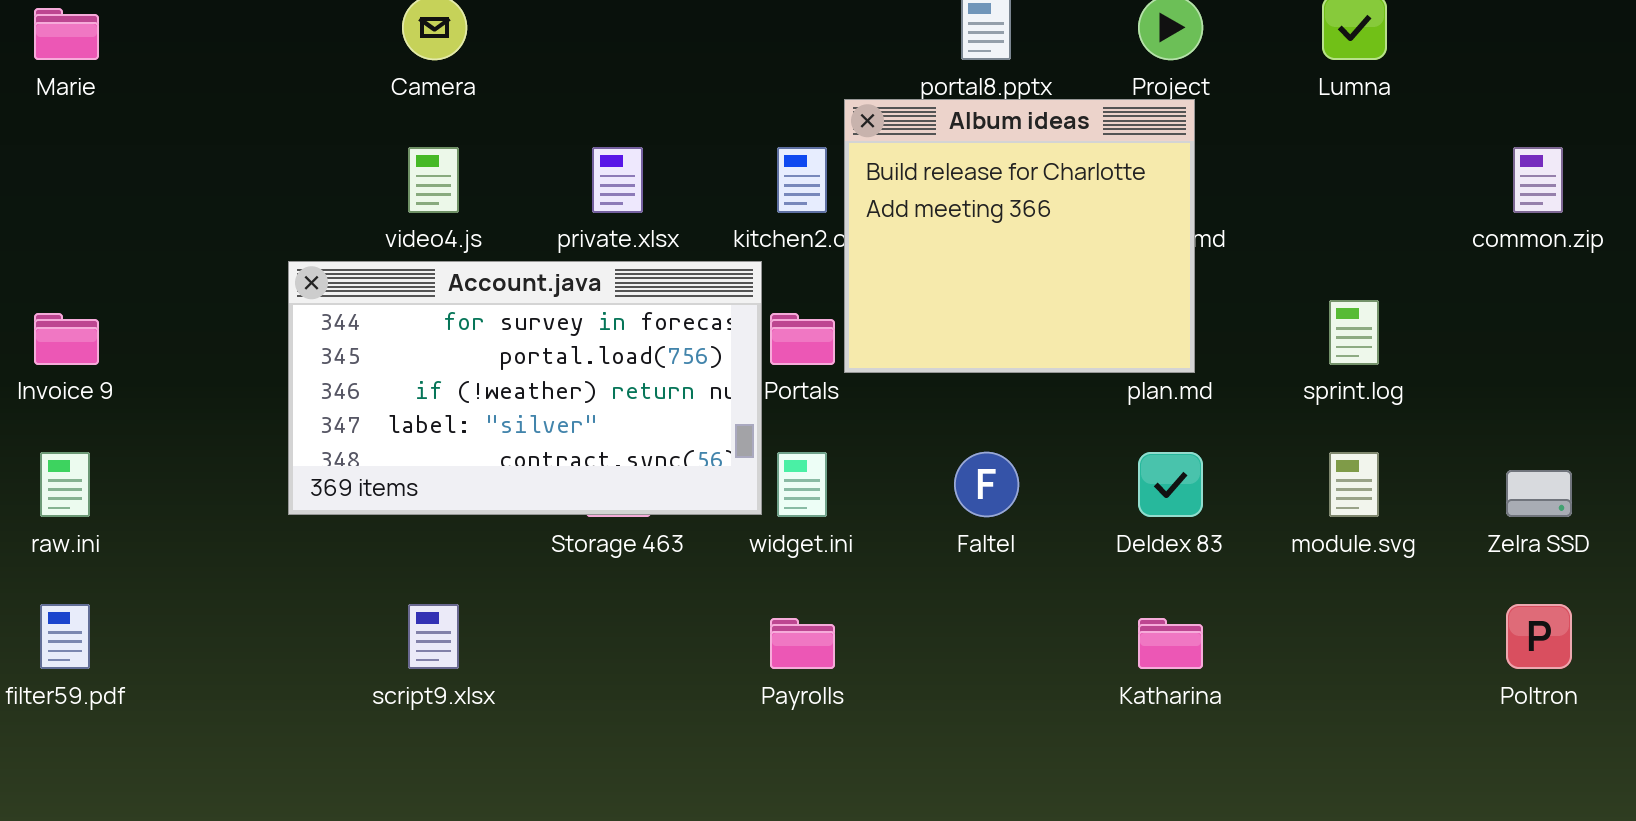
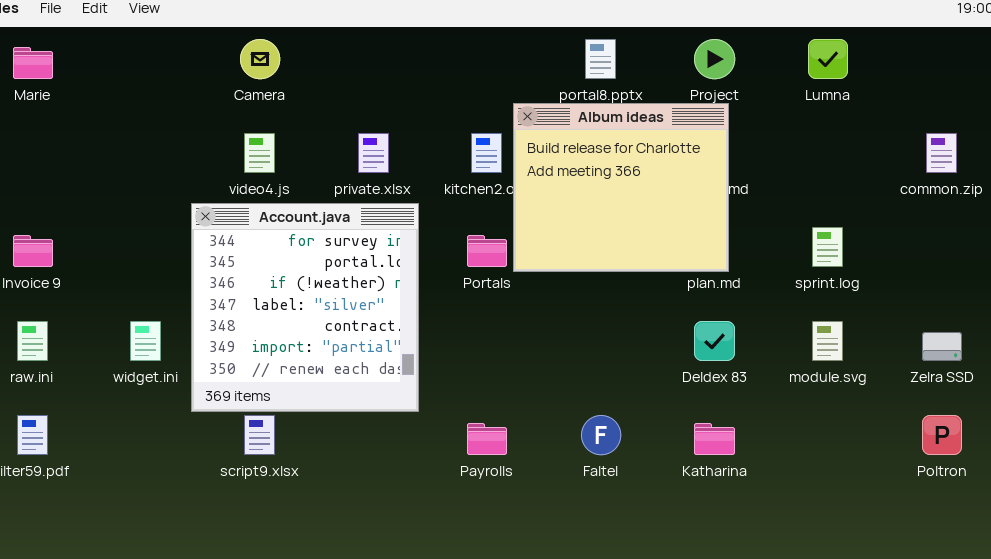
Account.java: [288,261,762,515] -> [191,203,419,412], moved, resized
widget.ini: [777,452,827,517] -> [130,321,161,361], moved
Faltel: [954,452,1019,517] -> [581,415,621,455], moved

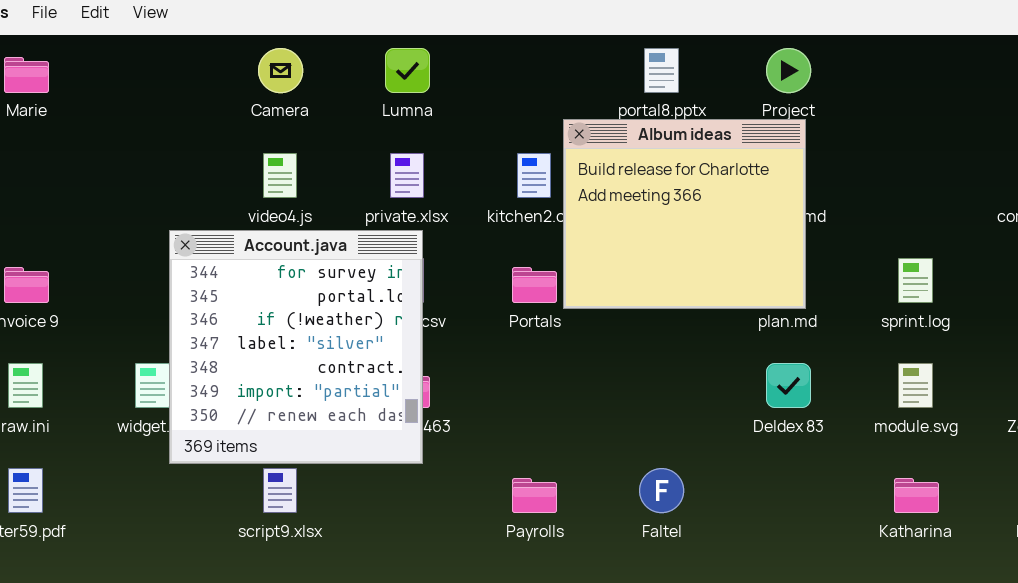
Lumna: [808,39,848,79] -> [385,48,430,93], moved
Account.java: [191,203,419,412] -> [169,230,423,464], moved
Katharina: [694,423,735,455] -> [894,478,939,513], moved

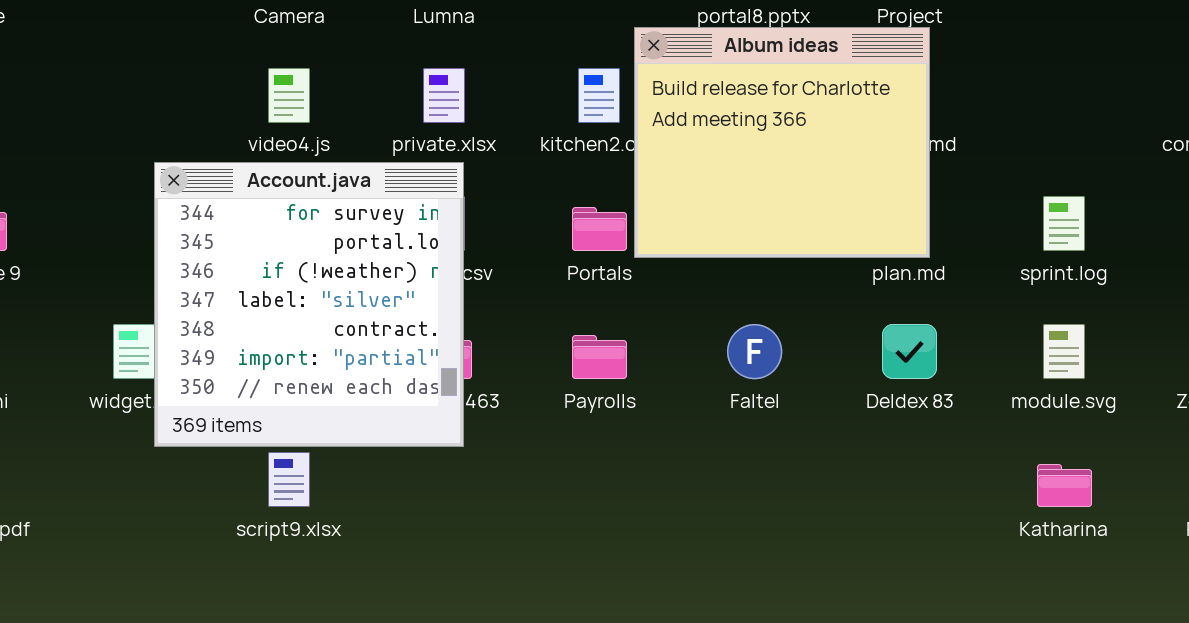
Faltel: [639,468,684,513] -> [727,324,782,379], moved
Payrolls: [512,478,557,513] -> [572,335,627,379], moved

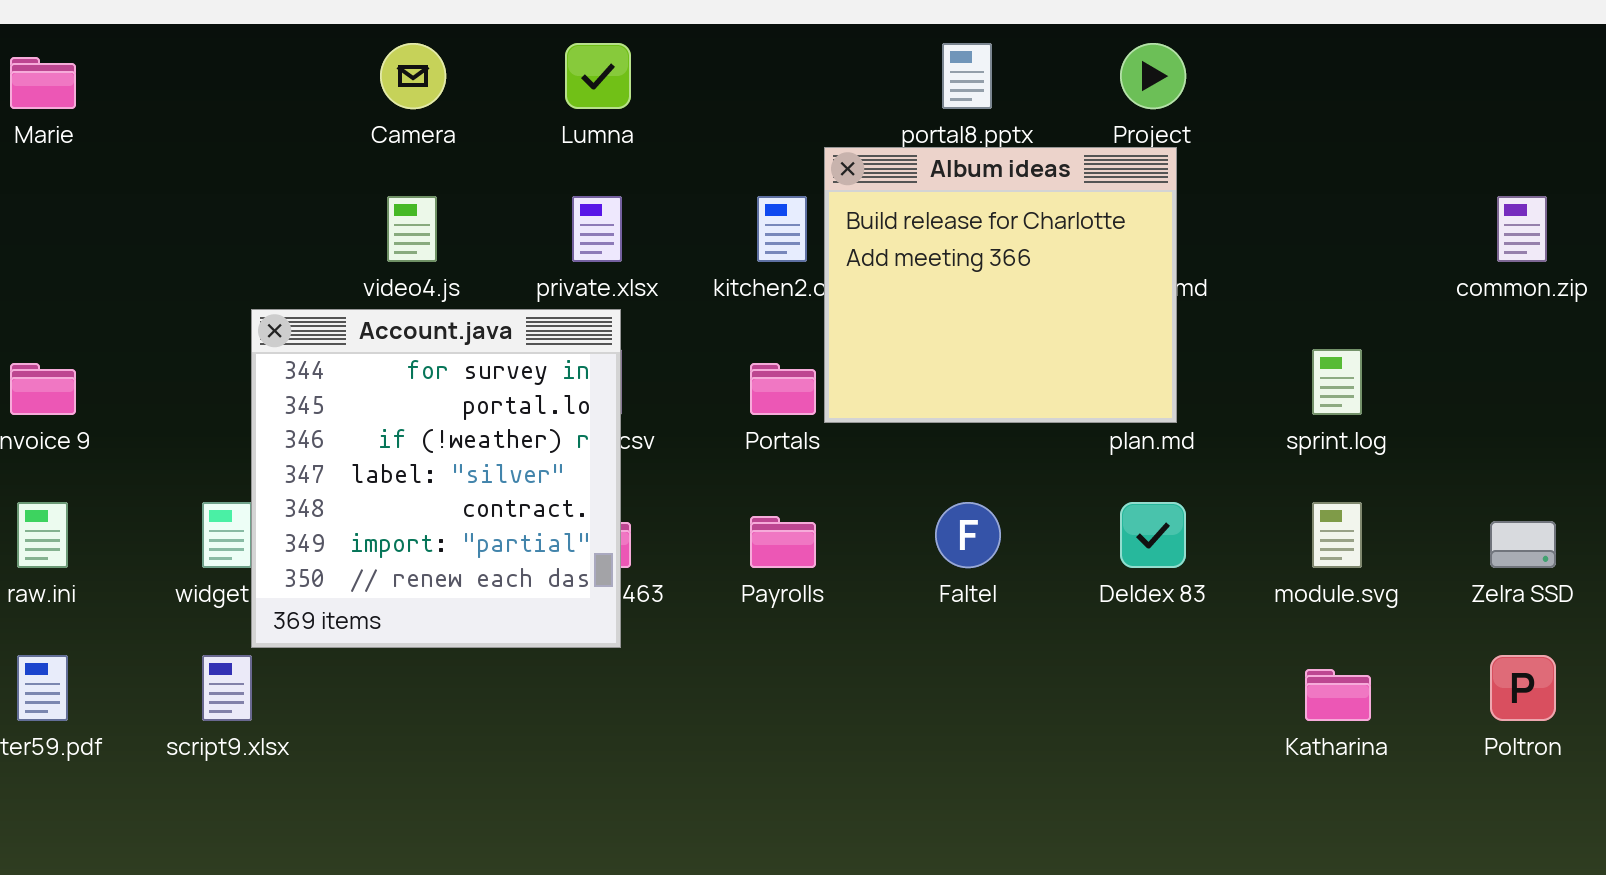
script9.xlsx: [268,452,310,507] -> [202,655,252,721], moved

